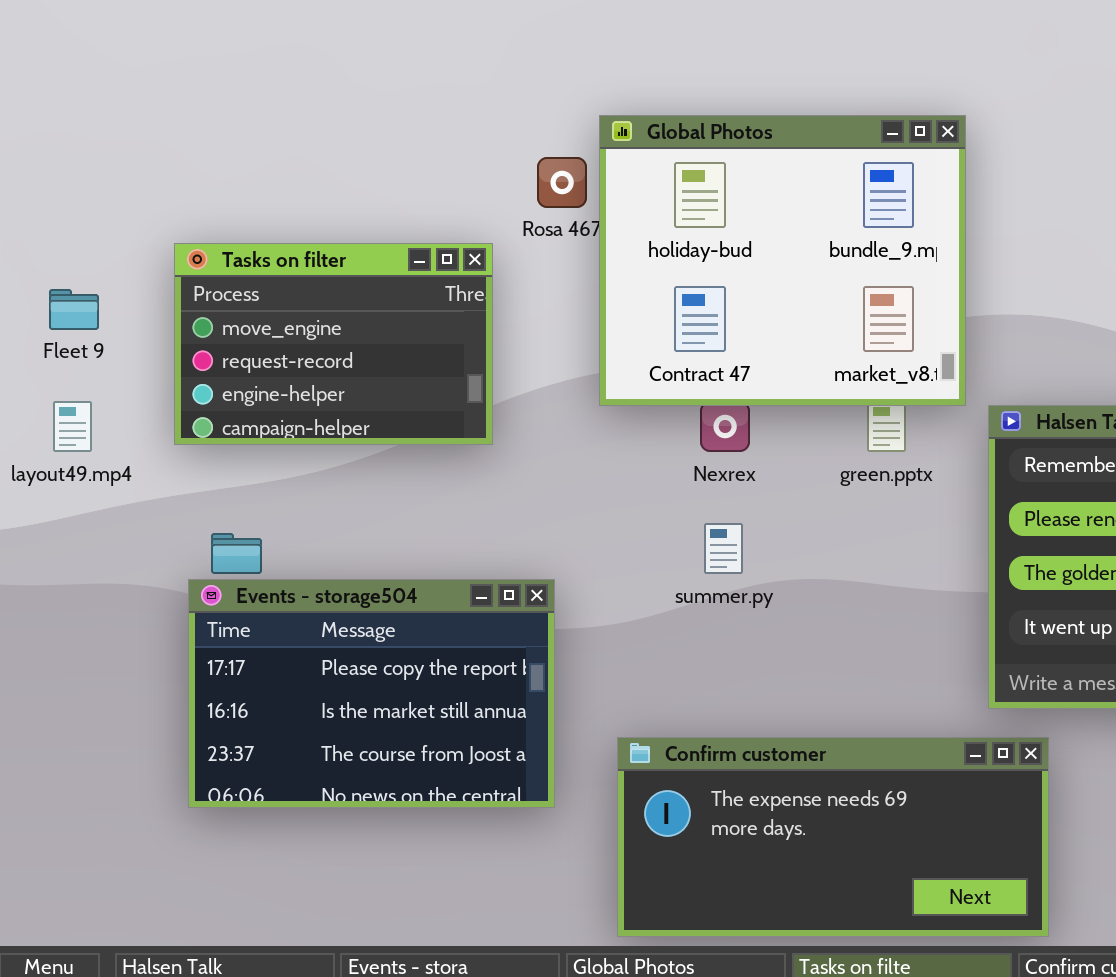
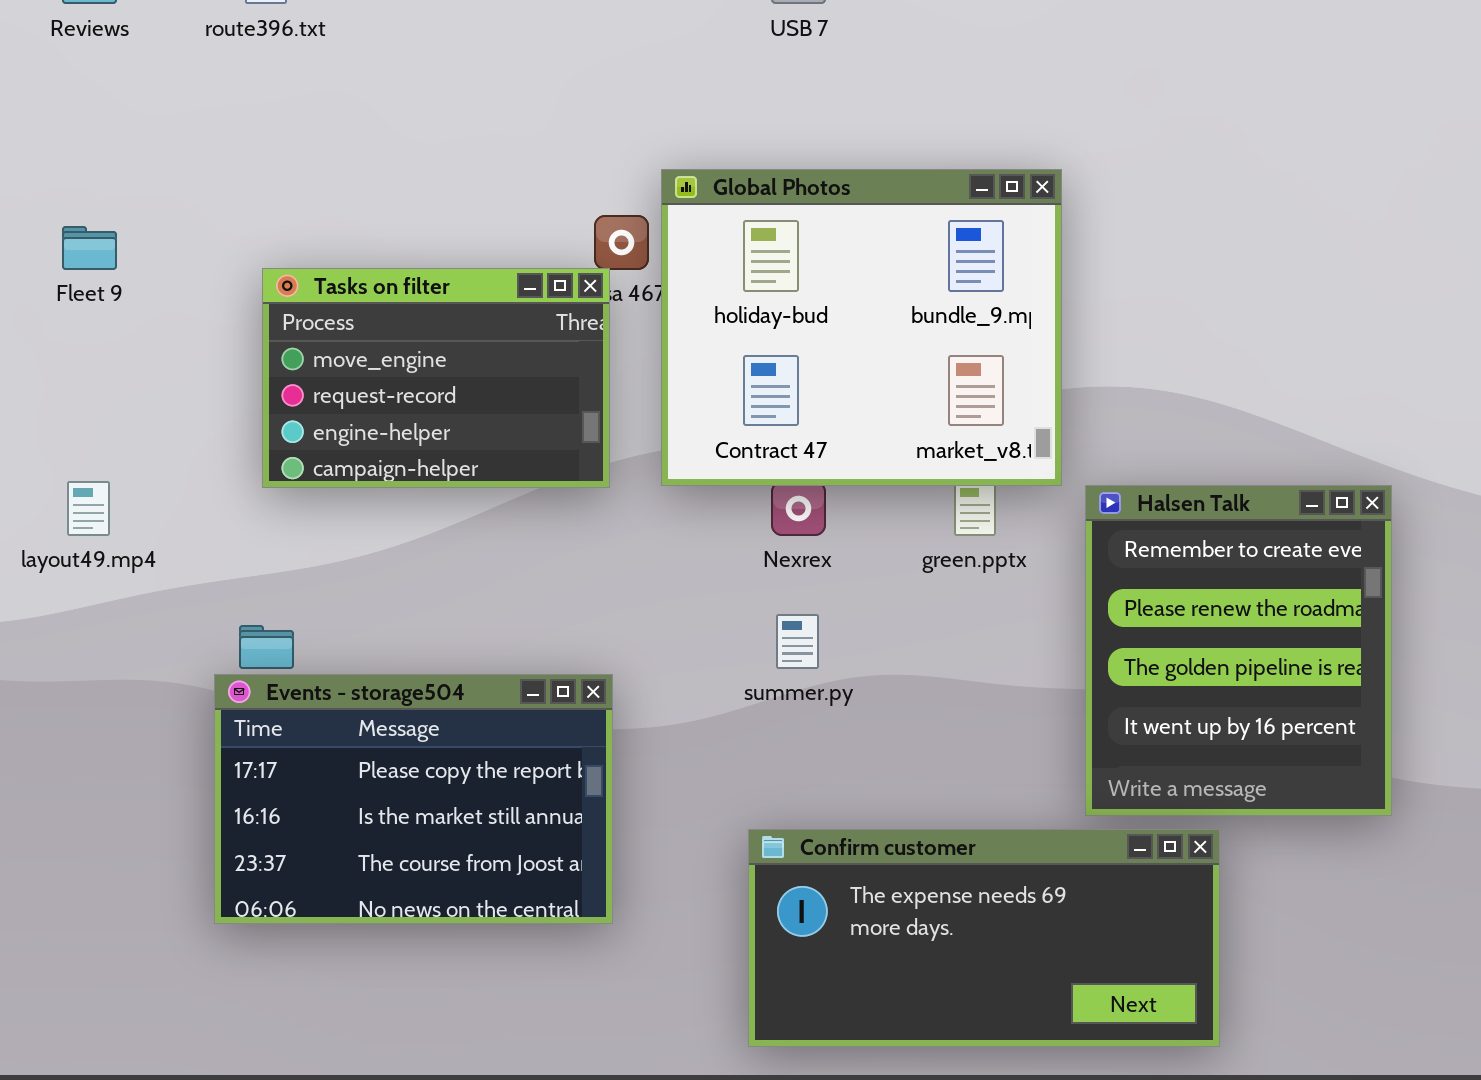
Tasks on filter: [174,243,493,445] -> [262,268,610,488], moved
Fleet 9: [49,289,99,330] -> [62,226,117,270], moved
Confirm customer: [617,737,1049,937] -> [748,829,1220,1047], moved

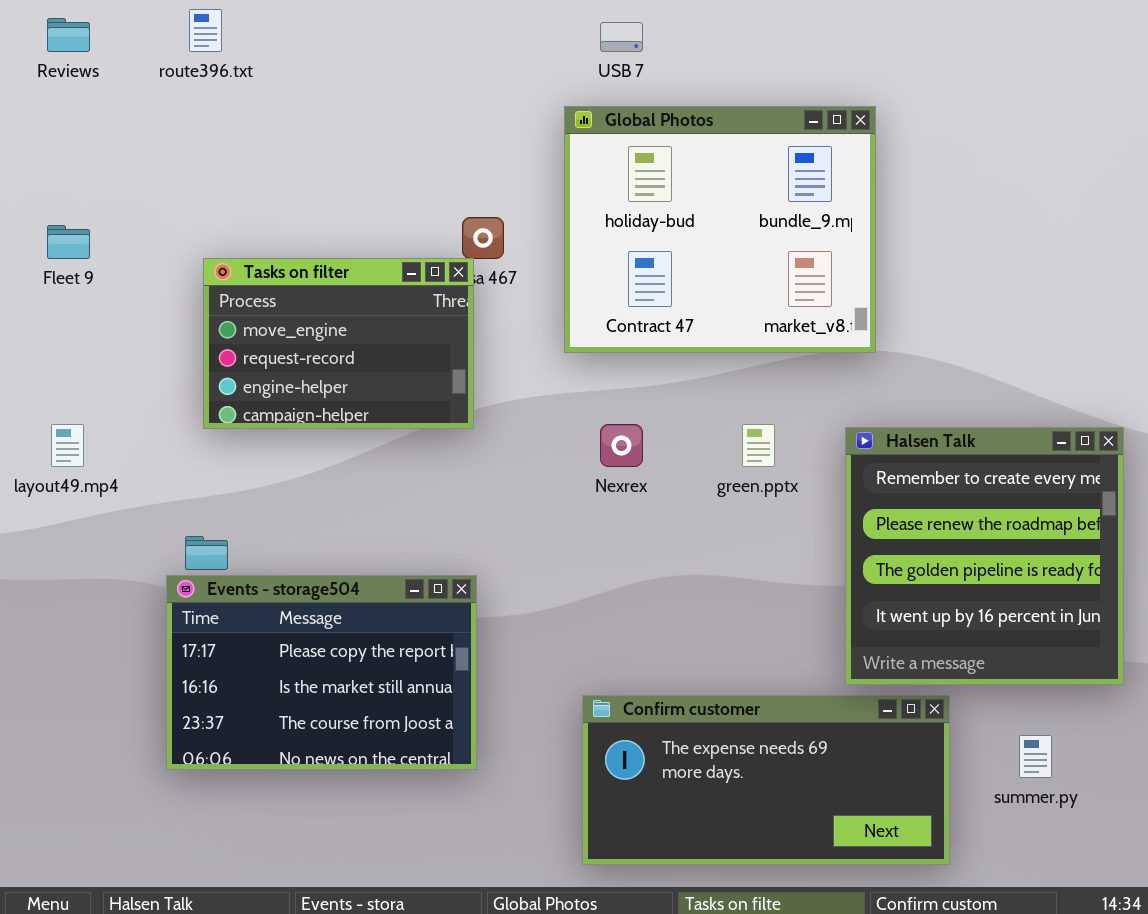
Global Photos: [661,169,1062,486] -> [564,106,876,353], moved
Halsen Talk: [1085,485,1392,816] -> [845,427,1124,685], resized
summer.py: [776,614,819,669] -> [1019,735,1052,778], moved

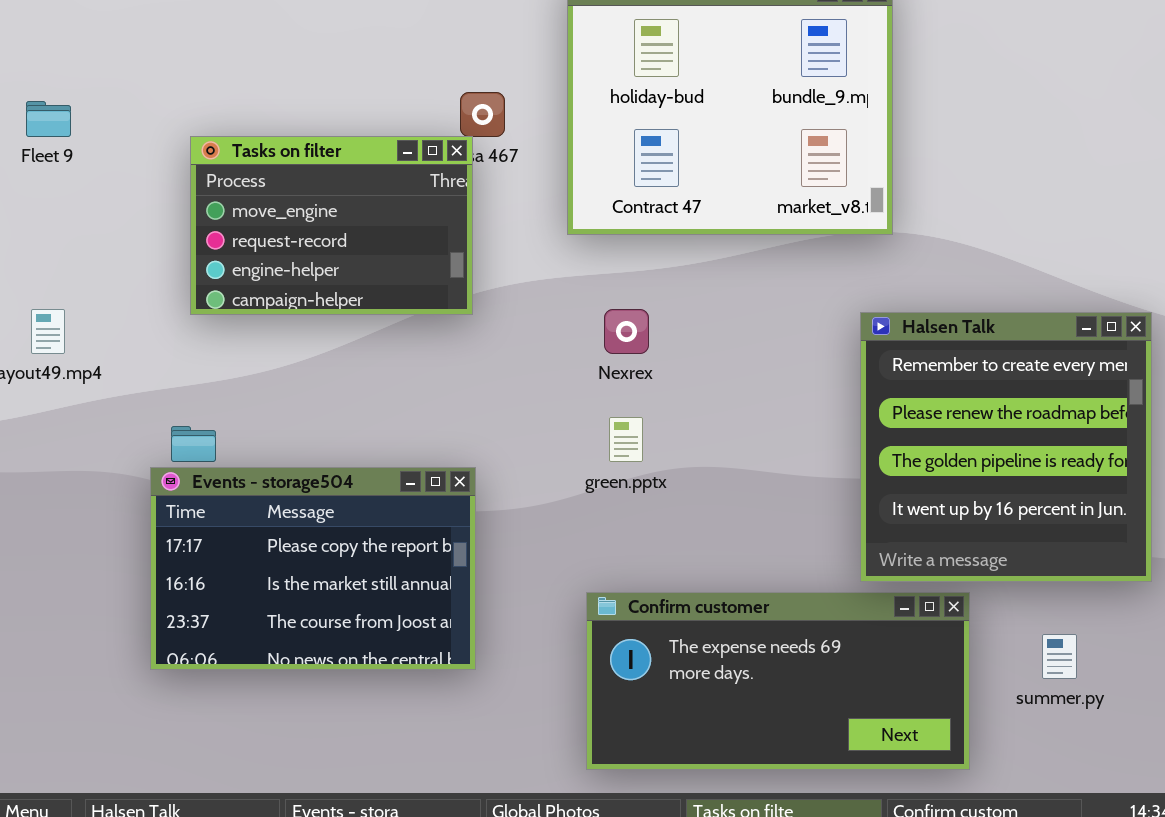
green.pptx: [742,424,775,467] -> [609,417,643,462], moved

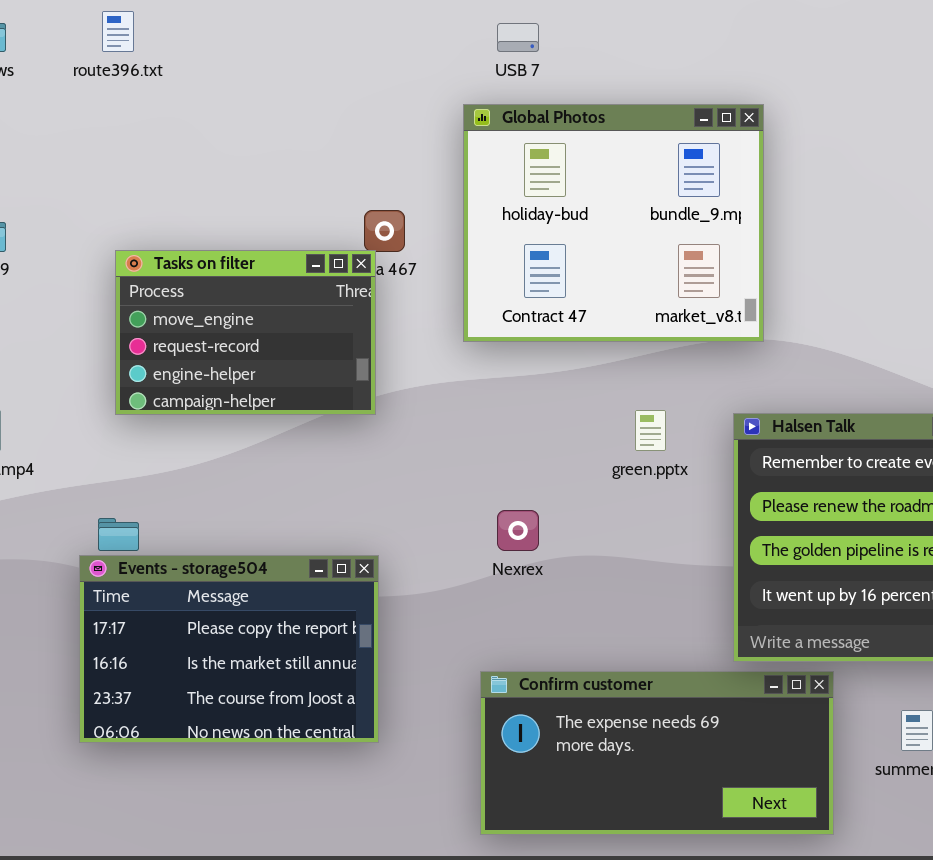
Nexrex: [604,309,649,354] -> [497,510,539,551], moved
green.pptx: [609,417,643,462] -> [635,410,666,451], moved

